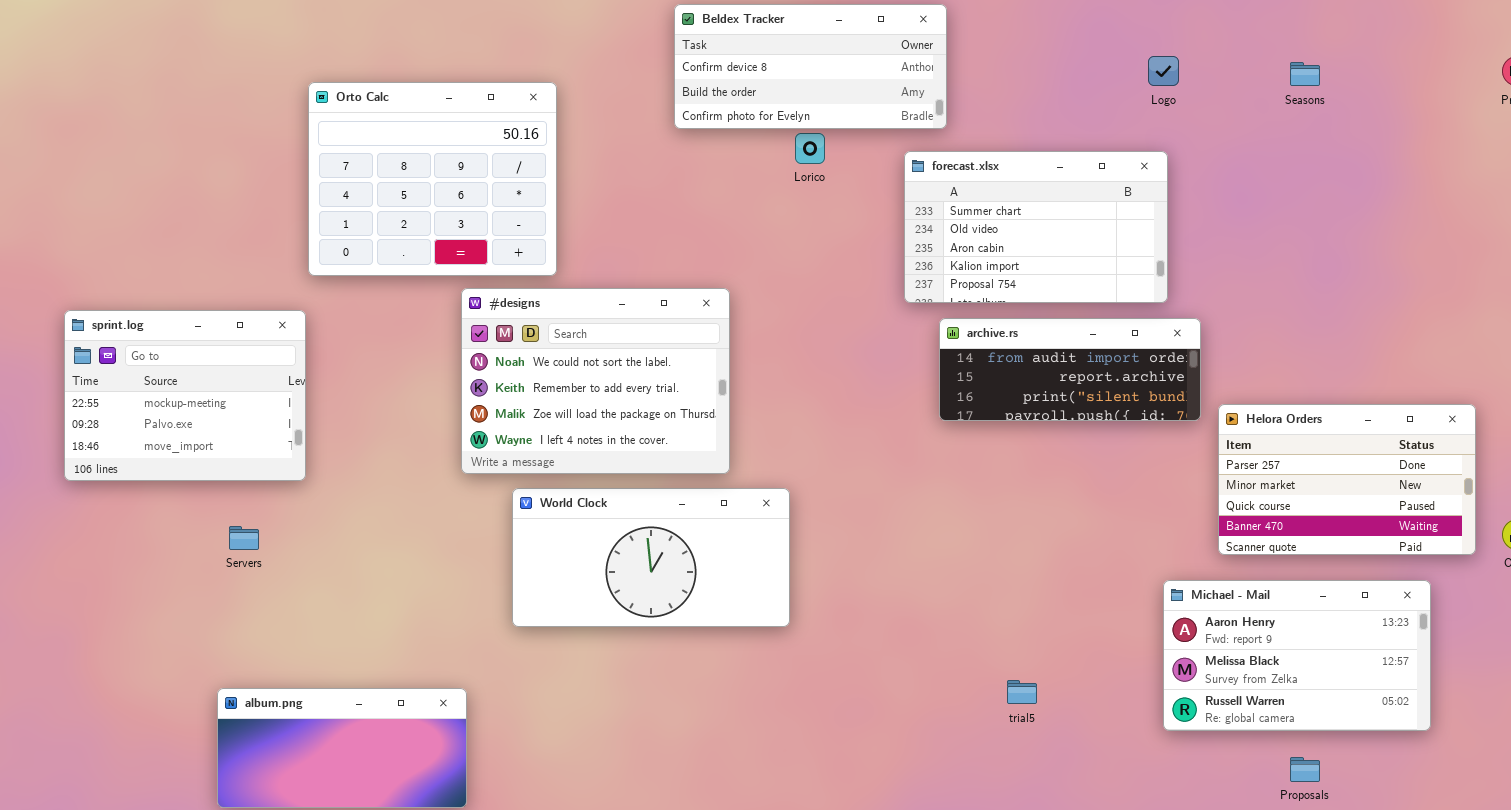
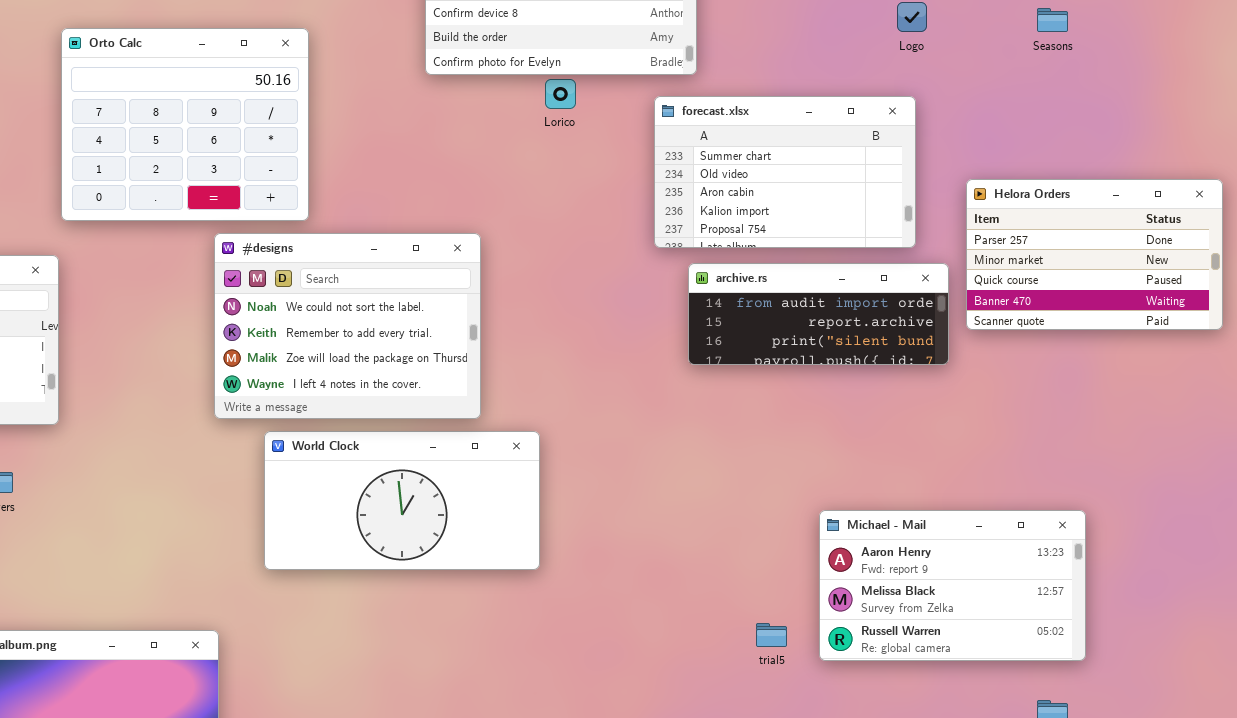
Helora Orders: [1218,404,1476,555] -> [966,179,1223,330], moved
Michael - Mail: [1163,580,1431,731] -> [819,510,1086,661], moved

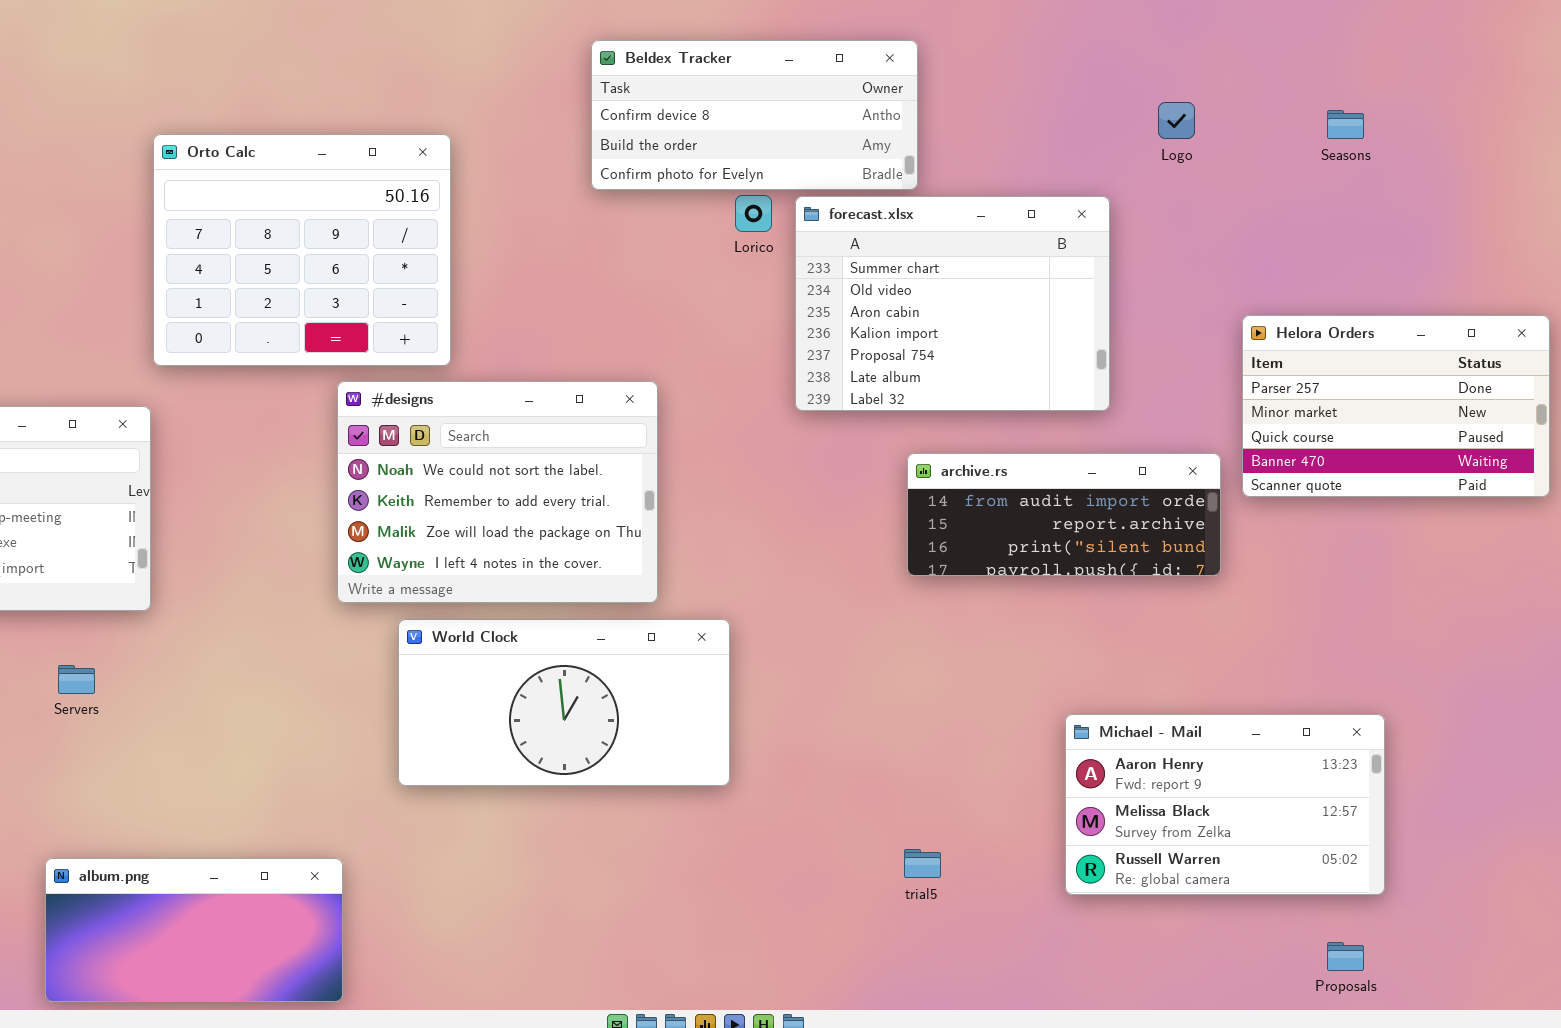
forecast.xlsx: [654,96,916,248] -> [795,196,1110,411], moved, resized
archive.rs: [688,263,949,365] -> [907,453,1221,576], moved
trial5: [756,623,787,647] -> [904,849,941,878], moved

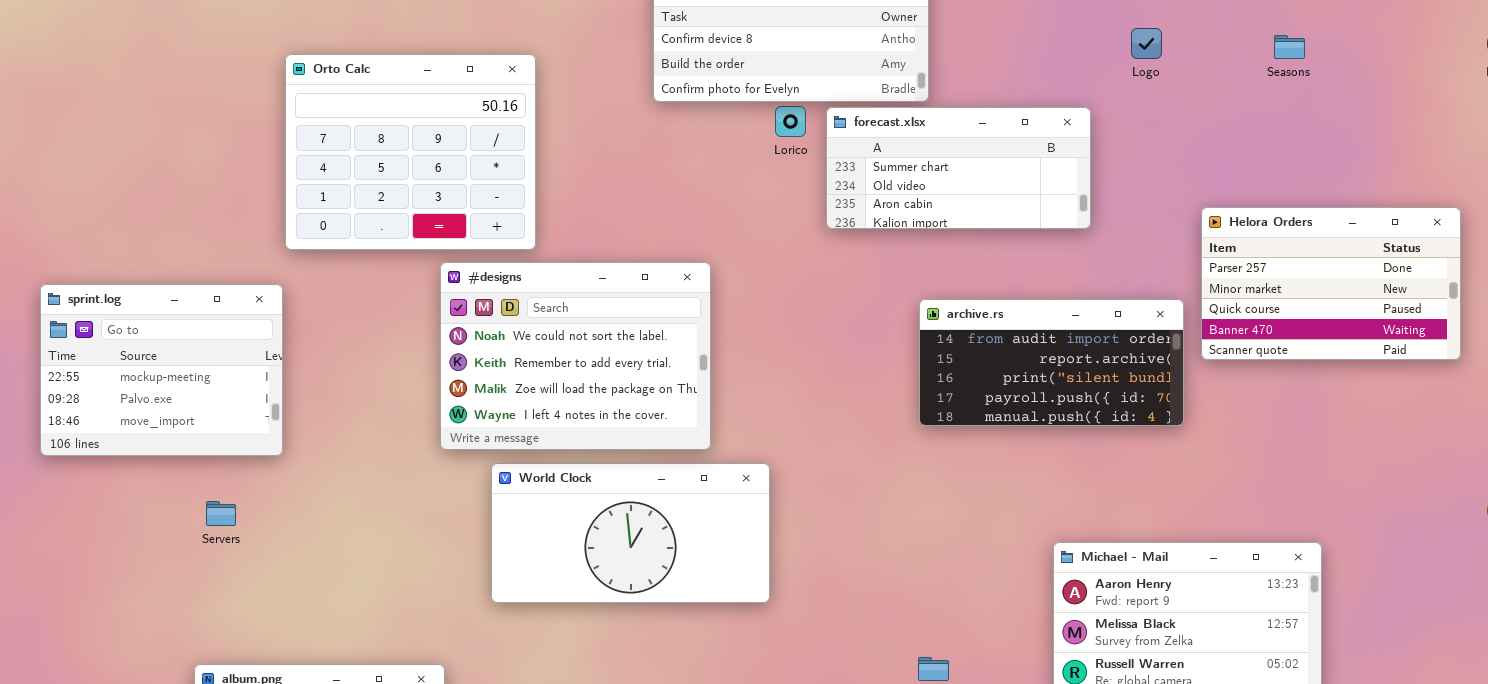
forecast.xlsx: [795,196,1110,411] -> [826,107,1091,229], resized
archive.rs: [907,453,1221,576] -> [919,299,1184,426], resized

